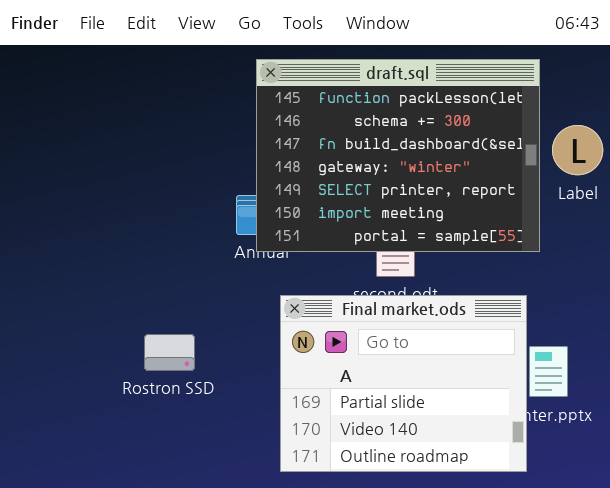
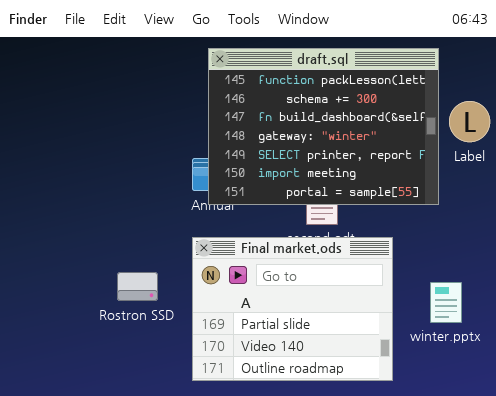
Final market.ods: [280,295,527,472] -> [192,237,393,381], moved

